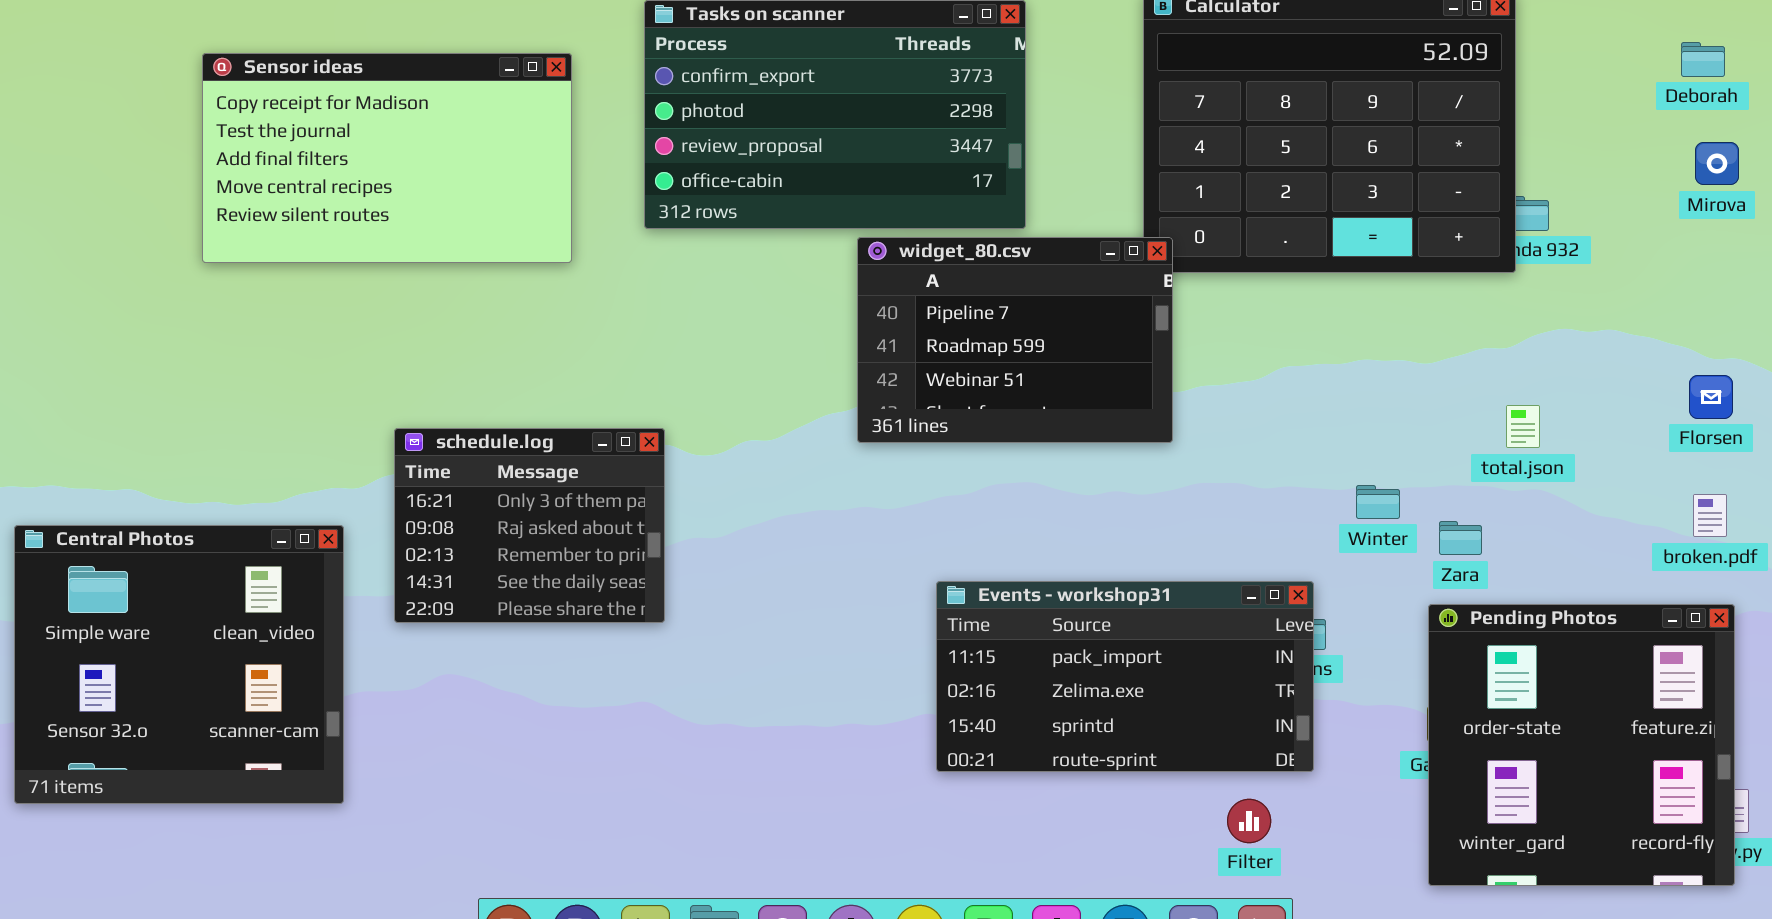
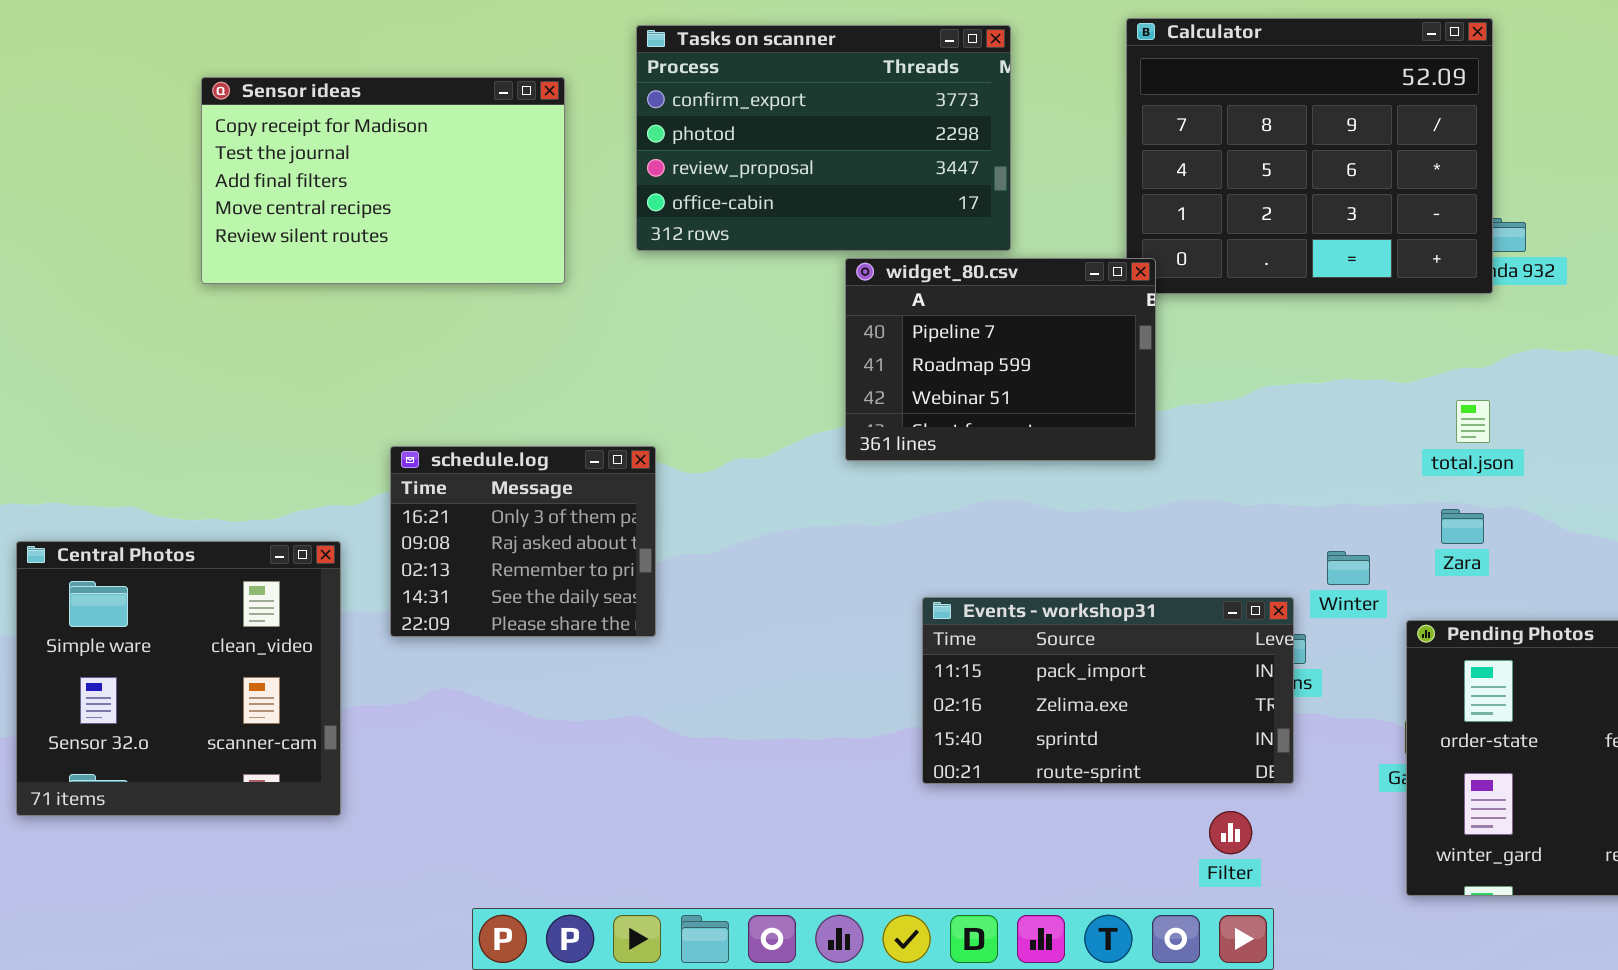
total.json: [1506,405,1540,448] -> [1456,400,1490,443], moved
Winter: [1356,485,1400,519] -> [1327,551,1370,585], moved
Zara: [1439,521,1482,555] -> [1441,509,1484,544], moved

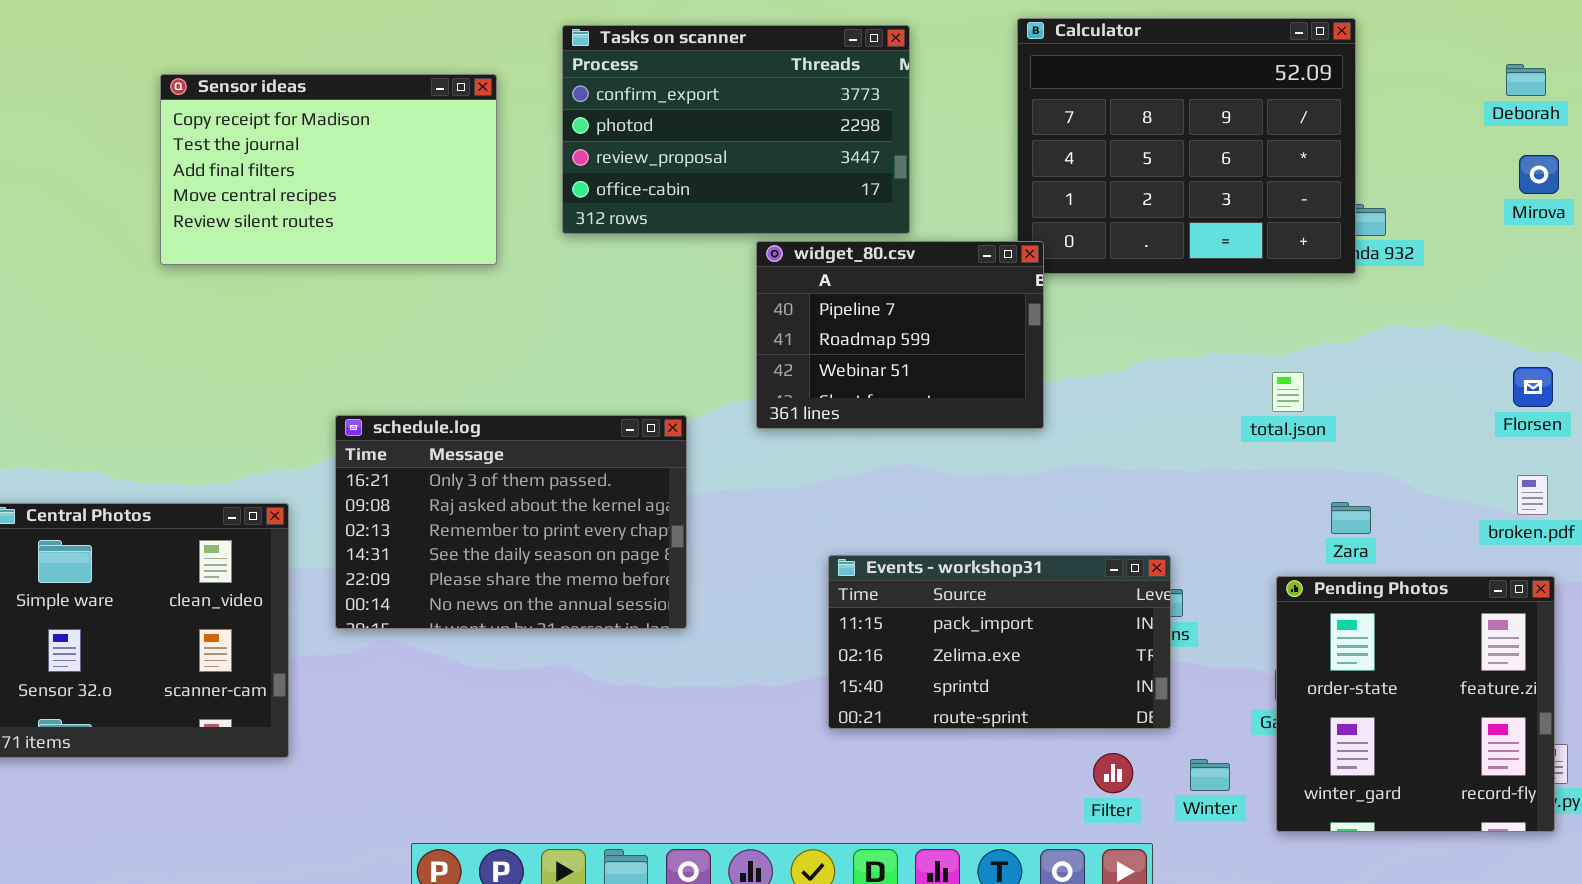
total.json: [1456,400,1490,443] -> [1272,372,1304,412], moved
schedule.log: [390,446,656,637] -> [335,415,687,629], resized
Zara: [1441,509,1484,544] -> [1331,502,1371,534], moved
Winter: [1327,551,1370,585] -> [1190,759,1230,791], moved

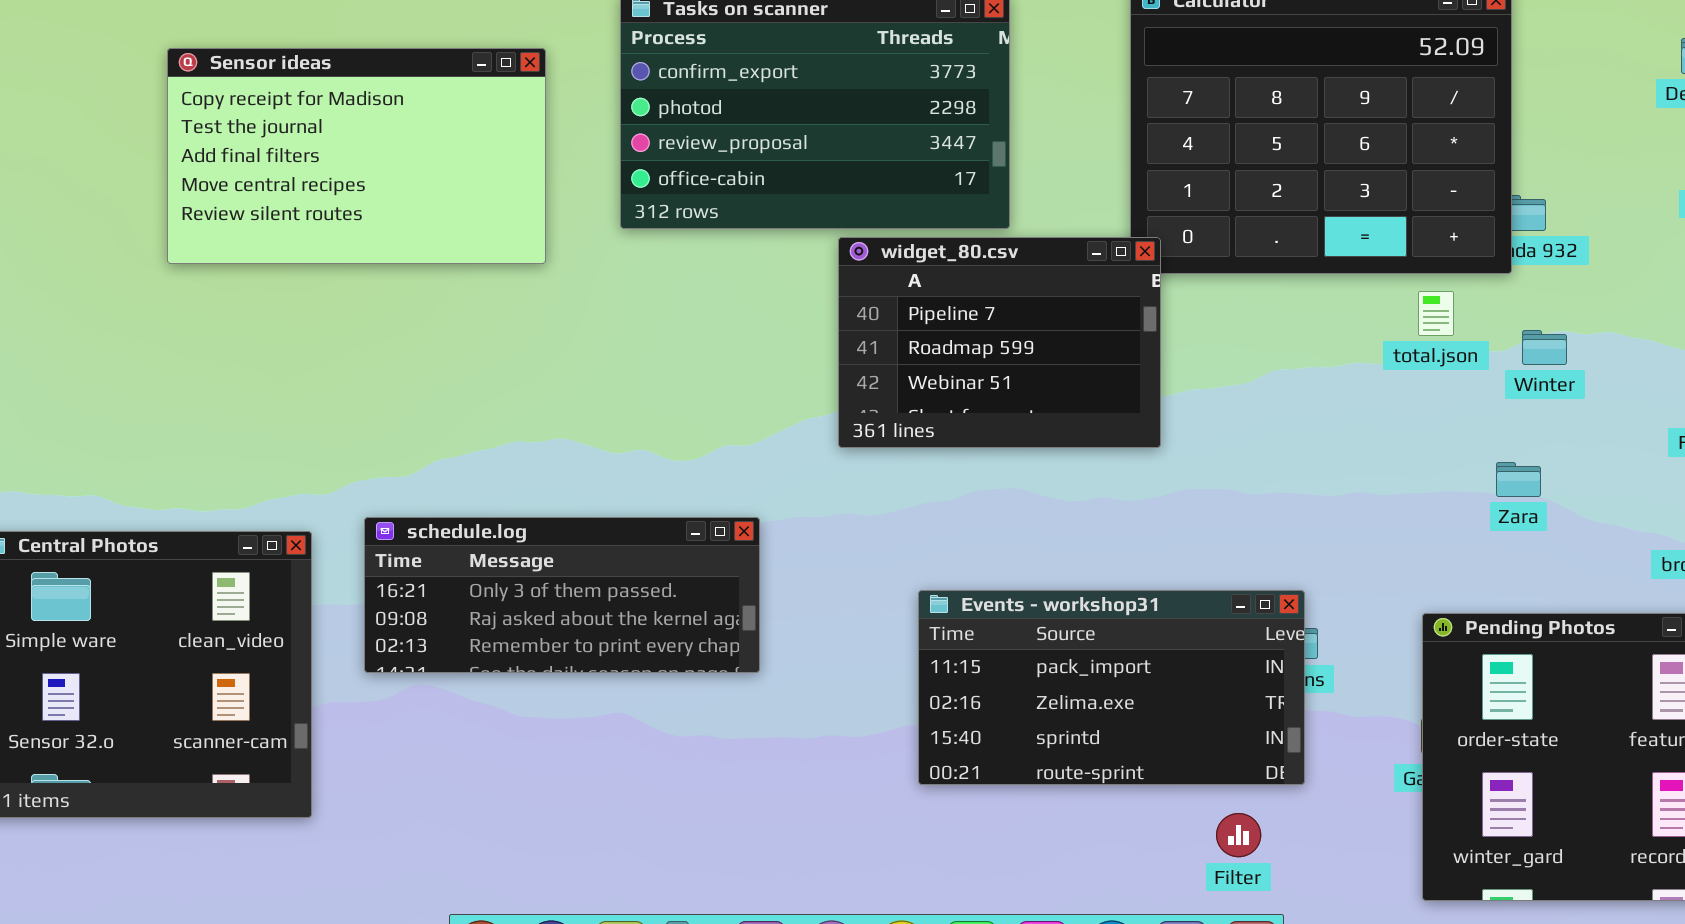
total.json: [1272,372,1304,412] -> [1418,291,1454,336], moved
schedule.log: [335,415,687,629] -> [364,517,760,673], resized
Zara: [1331,502,1371,534] -> [1496,462,1541,497], moved
Winter: [1190,759,1230,791] -> [1522,330,1567,365], moved

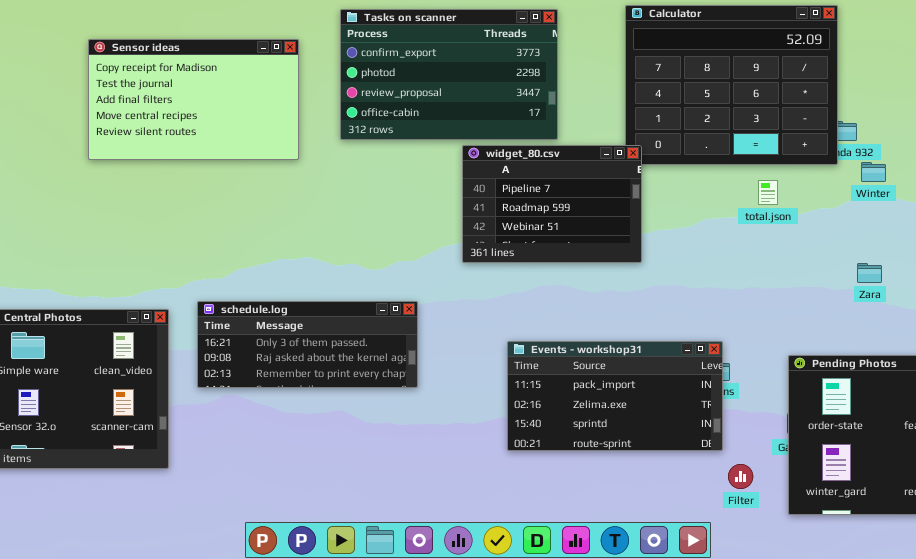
total.json: [1418,291,1454,336] -> [758,180,778,205], moved
Winter: [1522,330,1567,365] -> [861,162,886,182], moved
Zara: [1496,462,1541,497] -> [857,263,882,283], moved
Filter: [1216,813,1261,857] -> [728,464,753,489], moved

